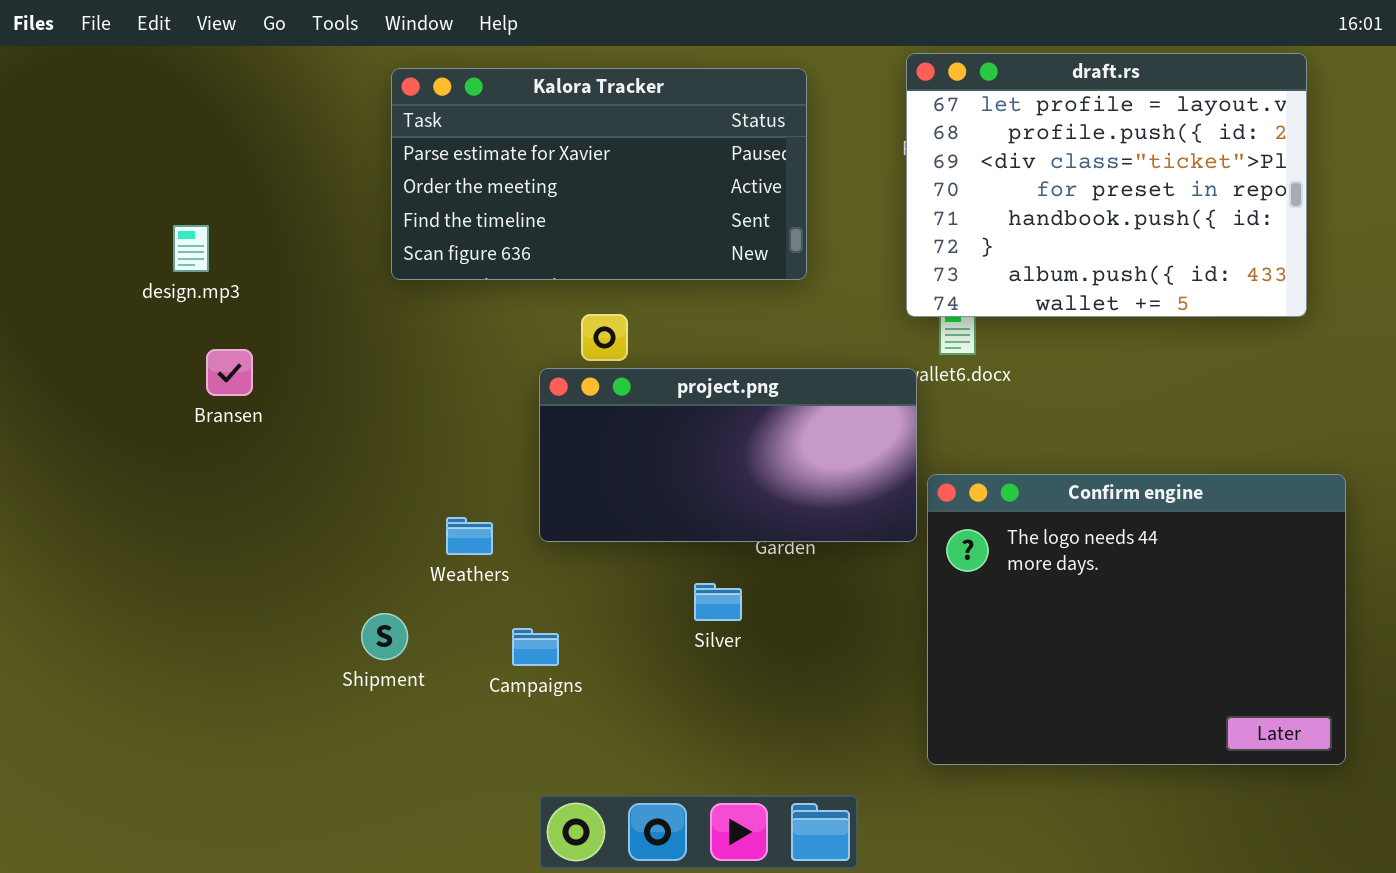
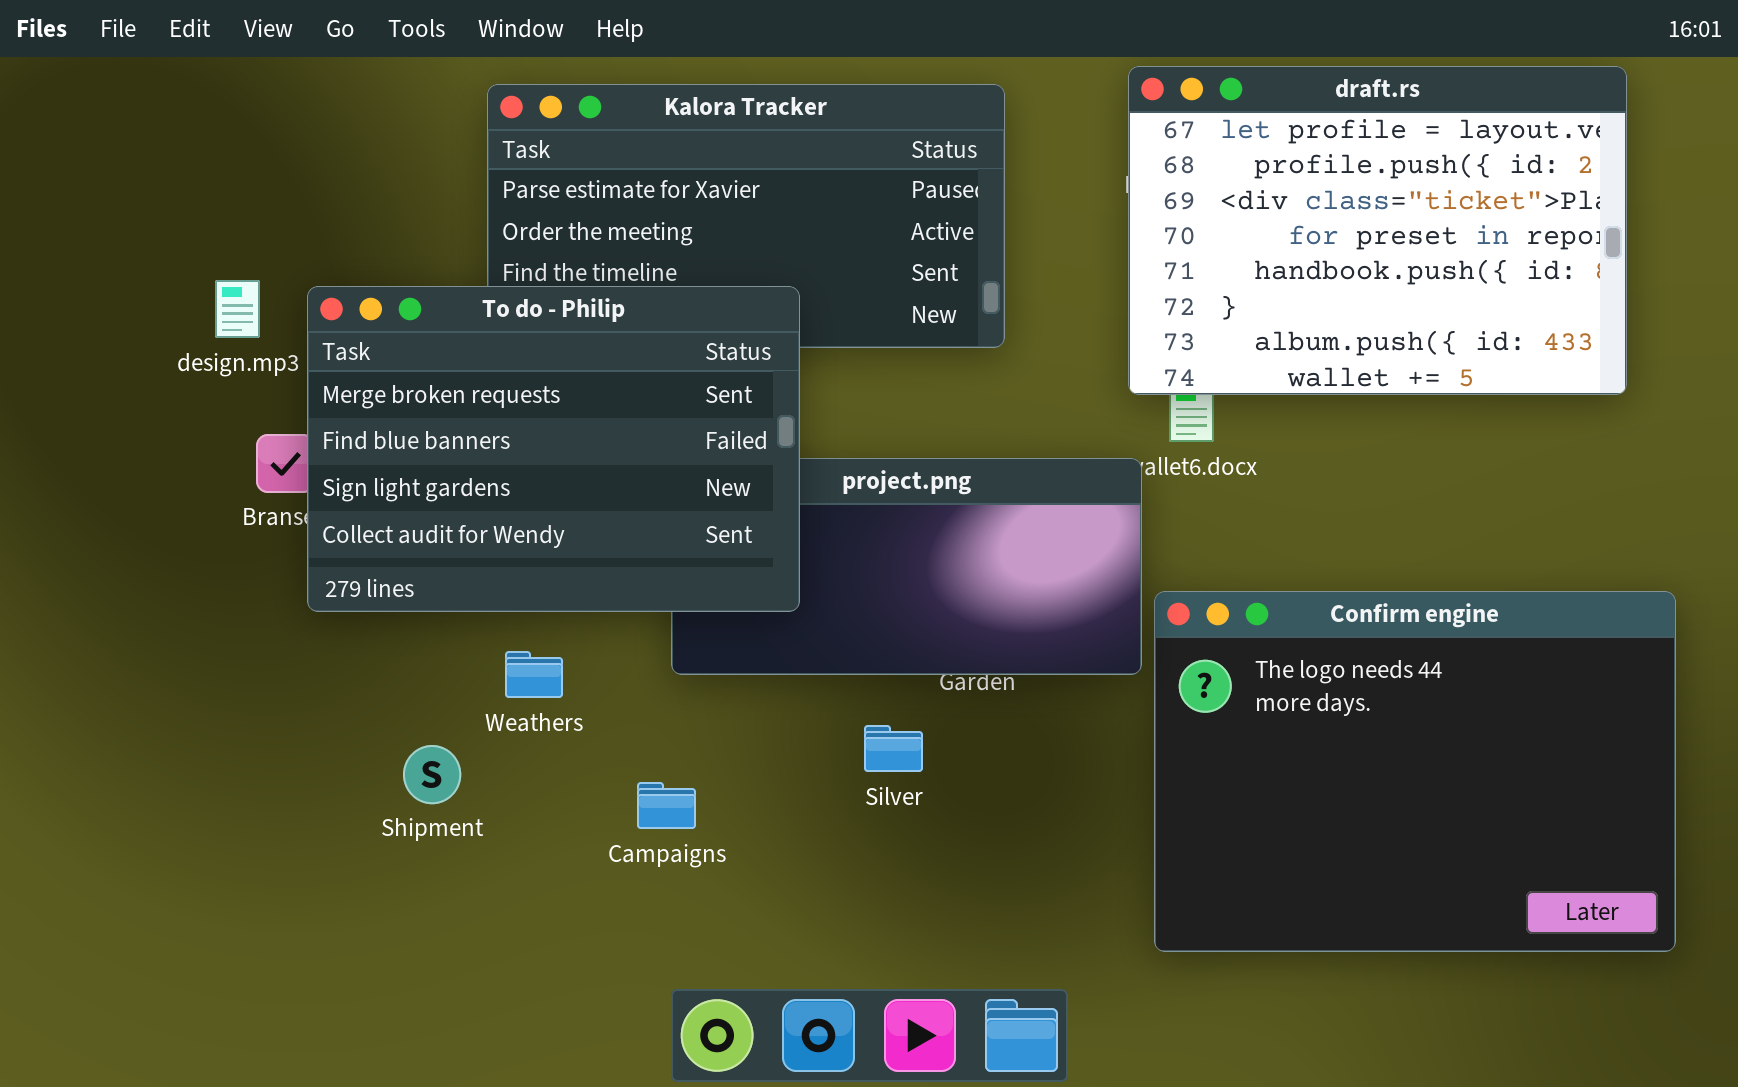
To do - Philip: none -> [307,286,800,612], opened
Weathers: [446,517,493,555] -> [505,651,563,698], moved
Shipment: [361,613,408,660] -> [403,745,461,804], moved

